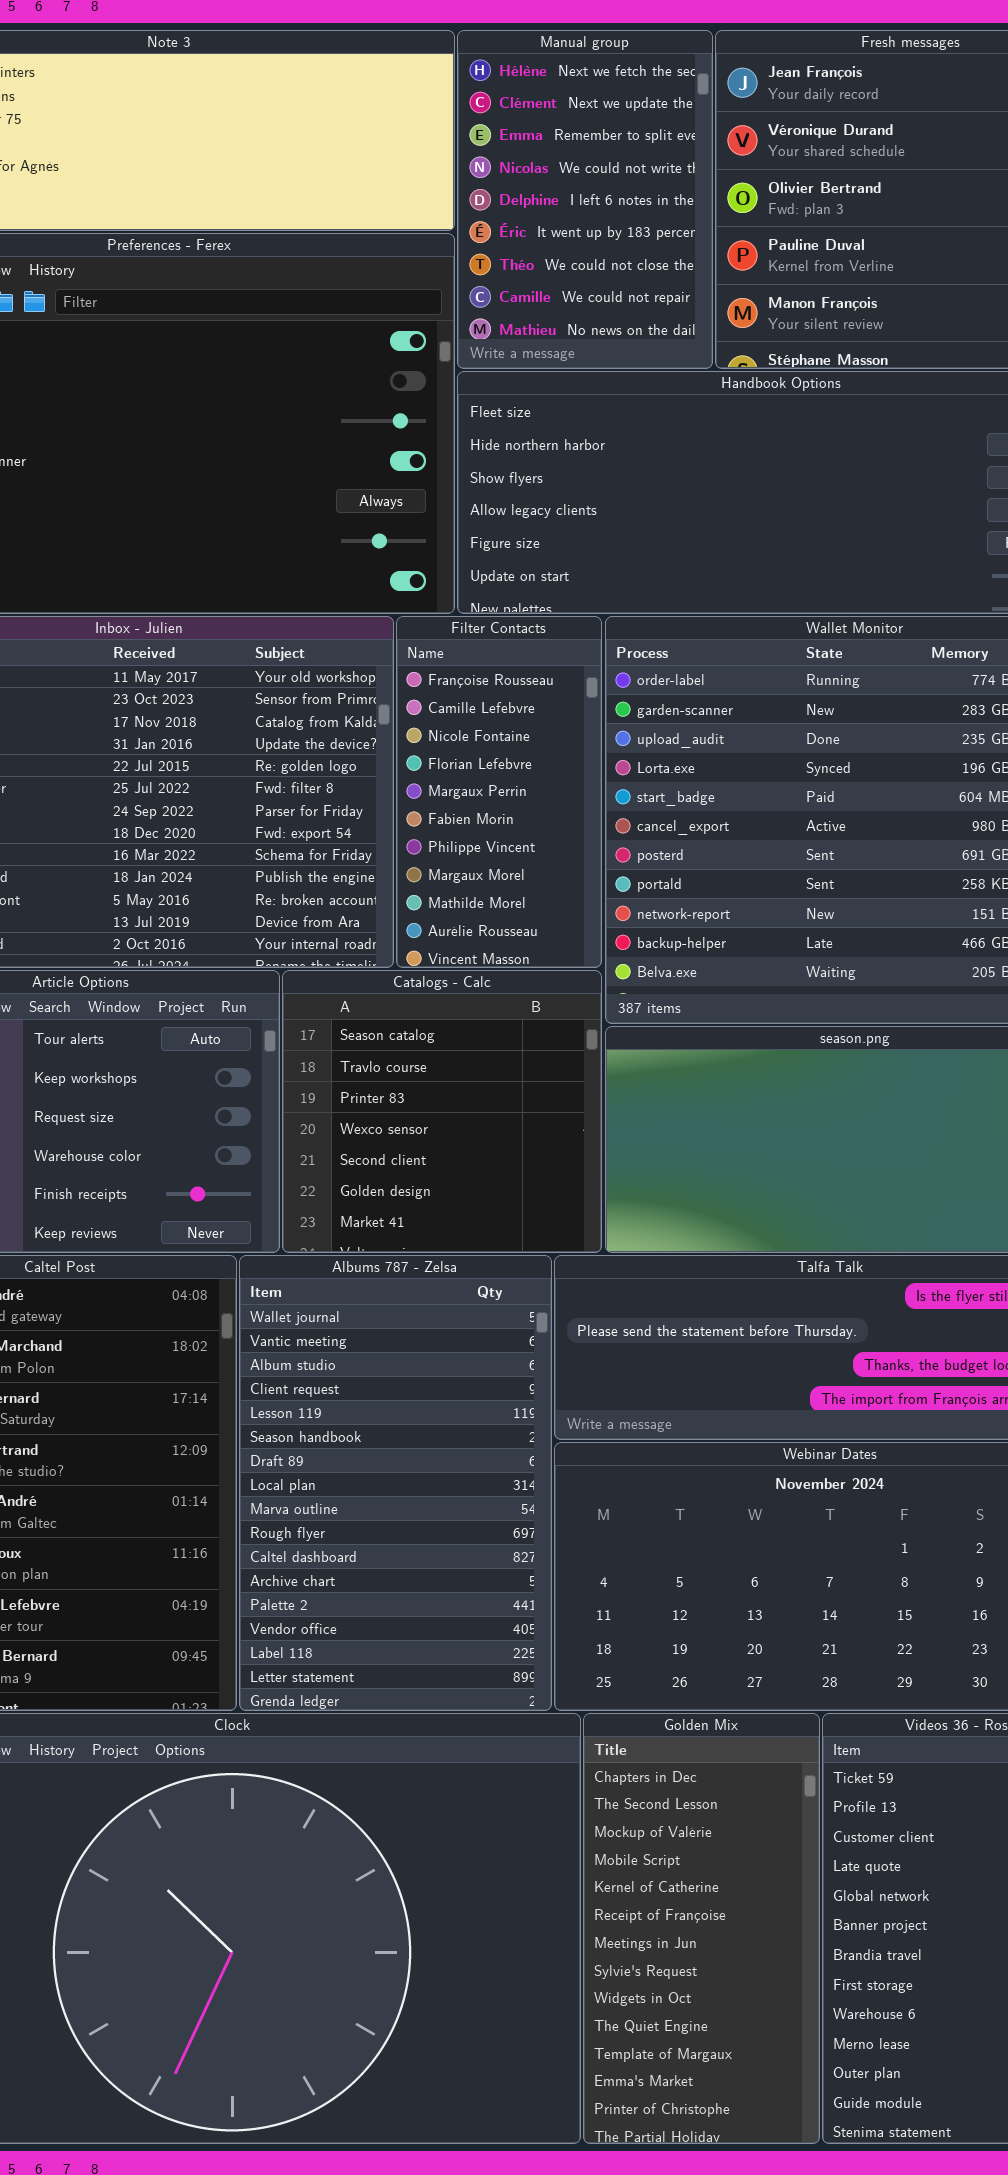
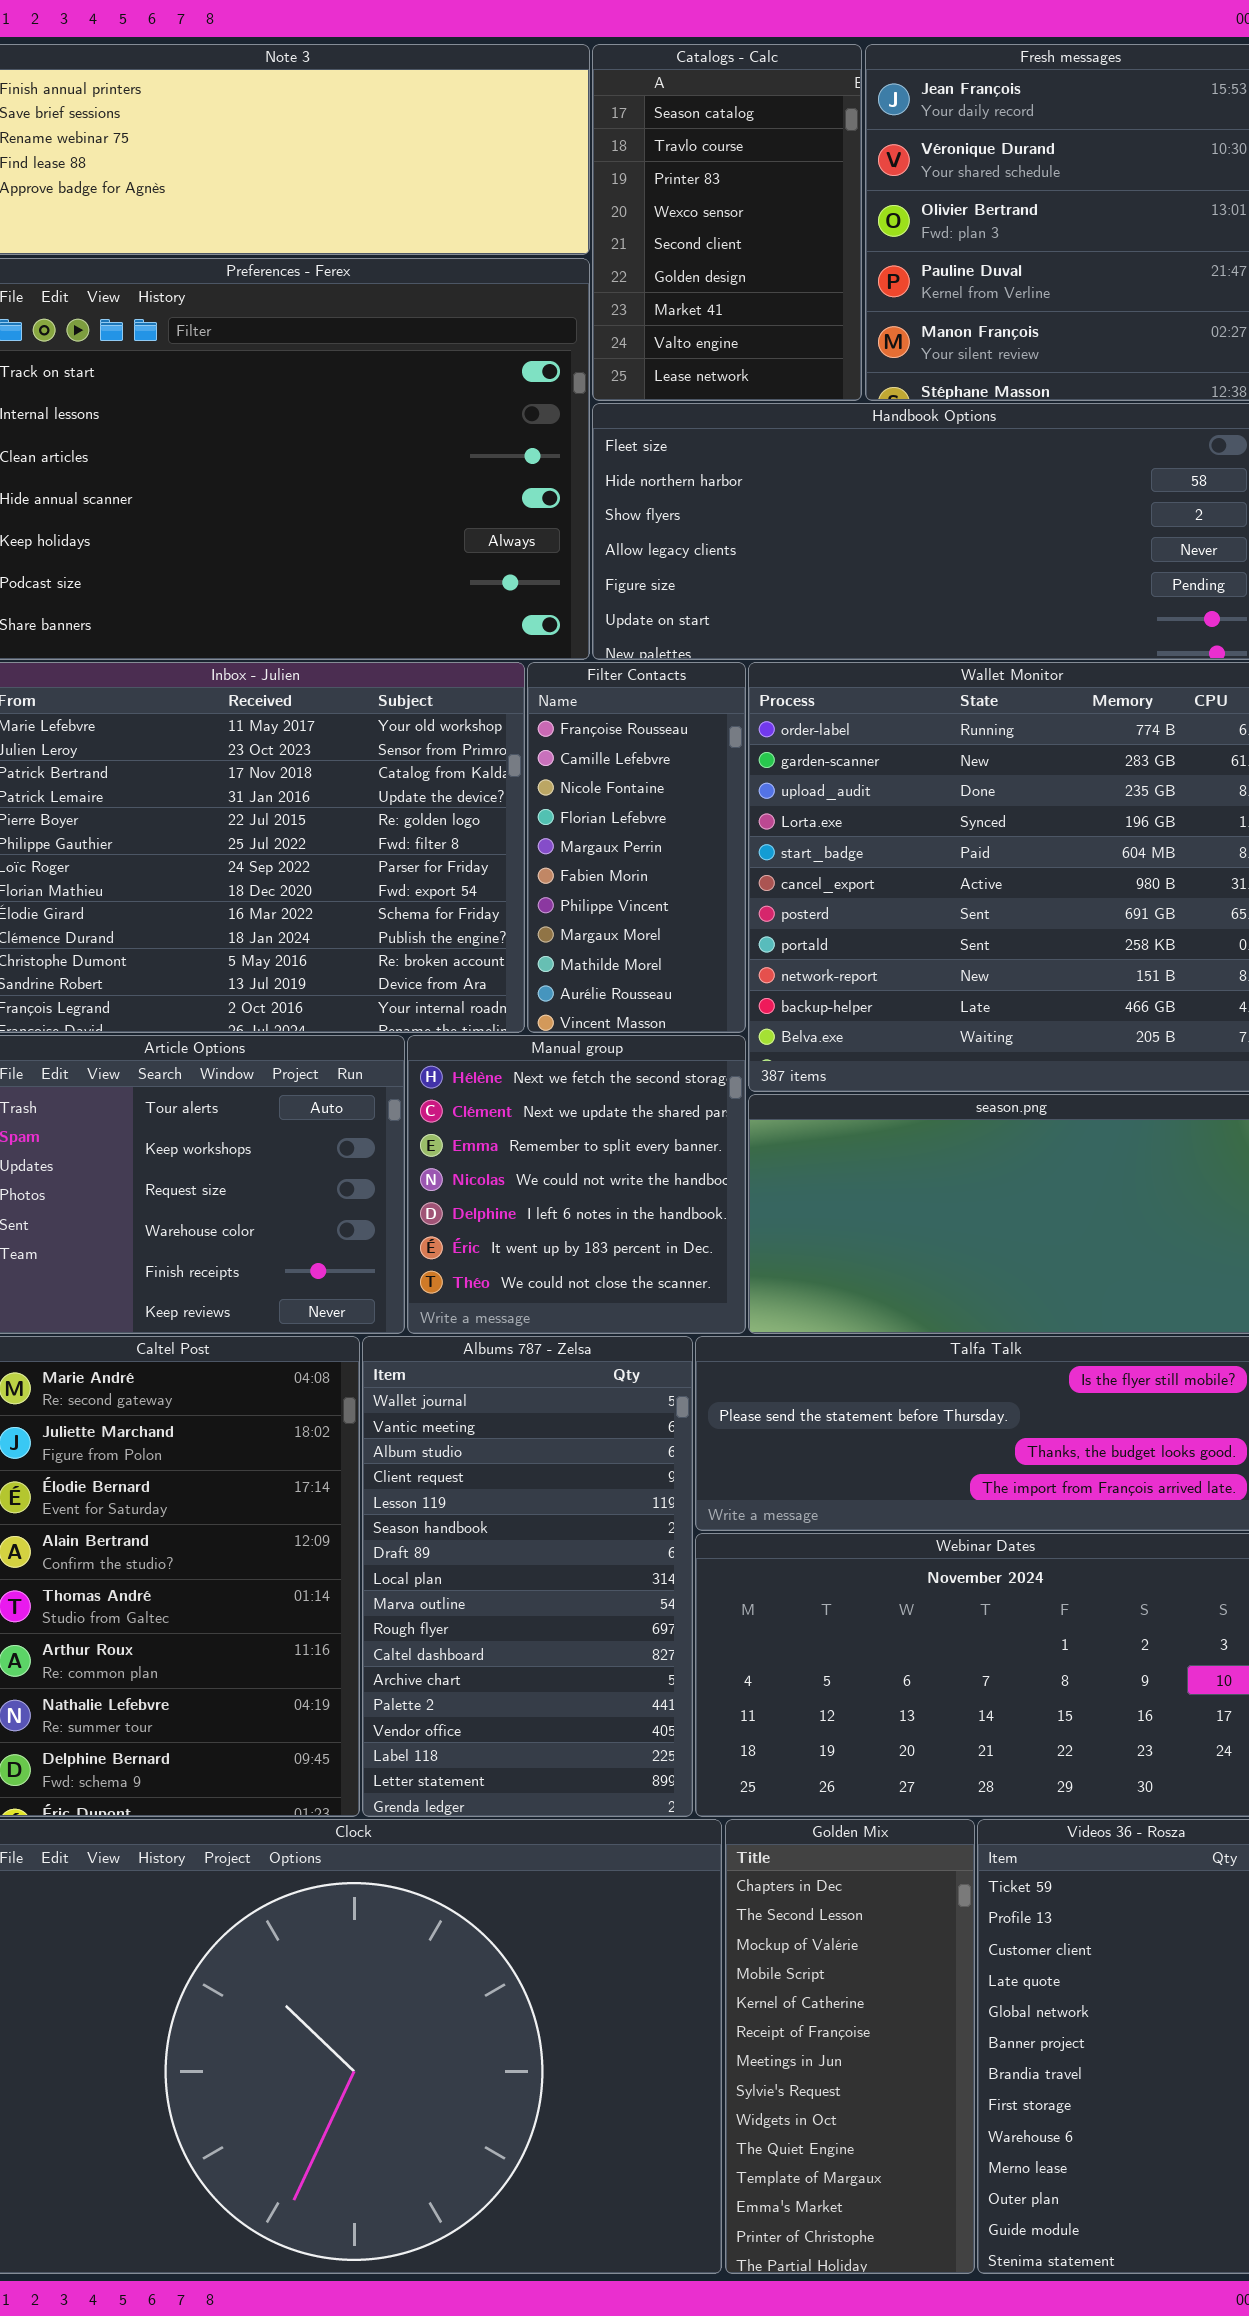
Manual group: [457,30,713,369] -> [407,1035,746,1334], moved, resized
Catalogs - Calc: [282,970,602,1253] -> [592,44,862,401], moved, resized

